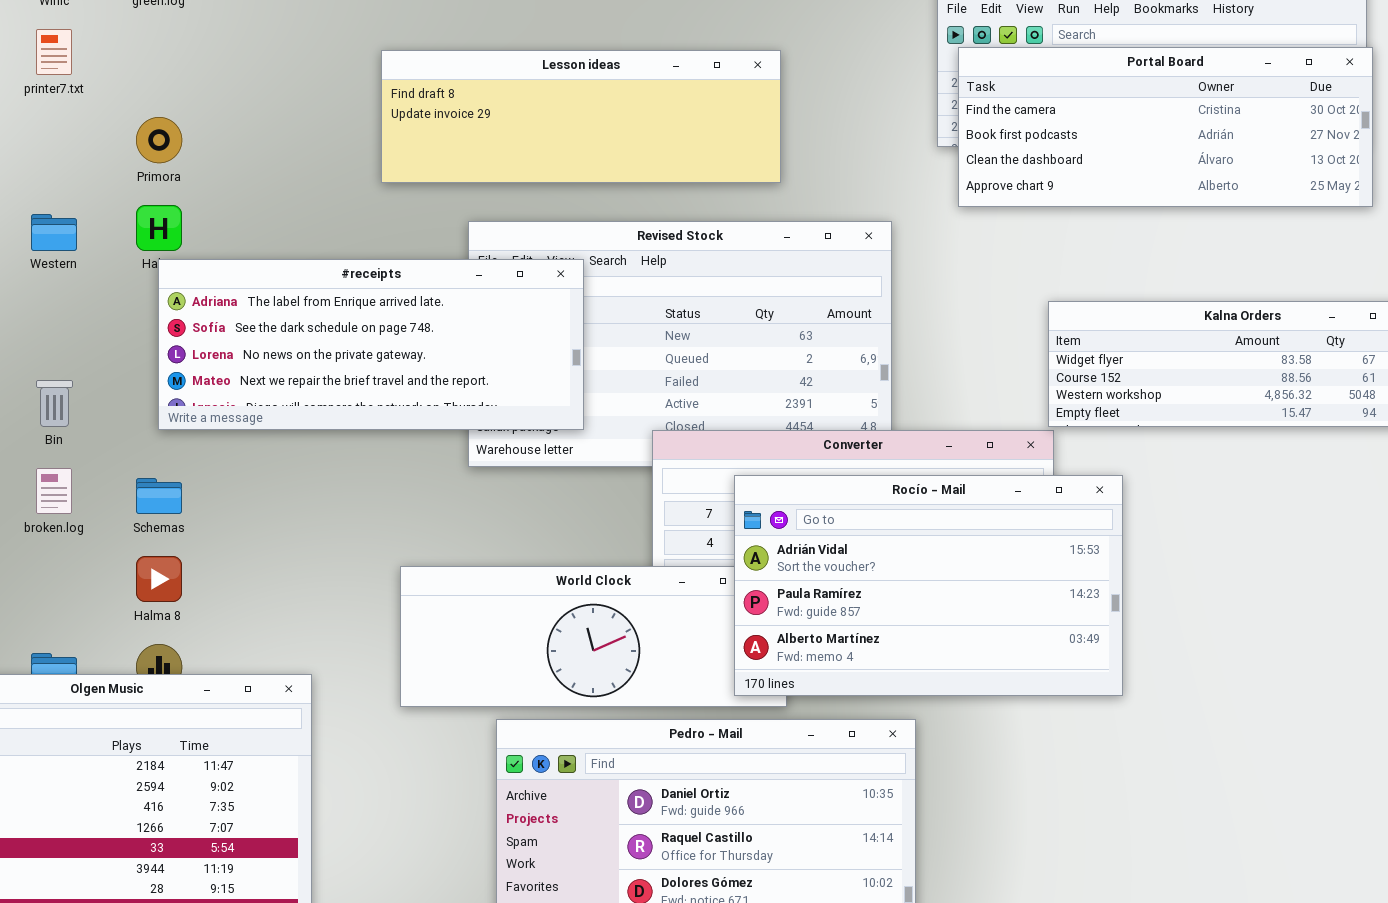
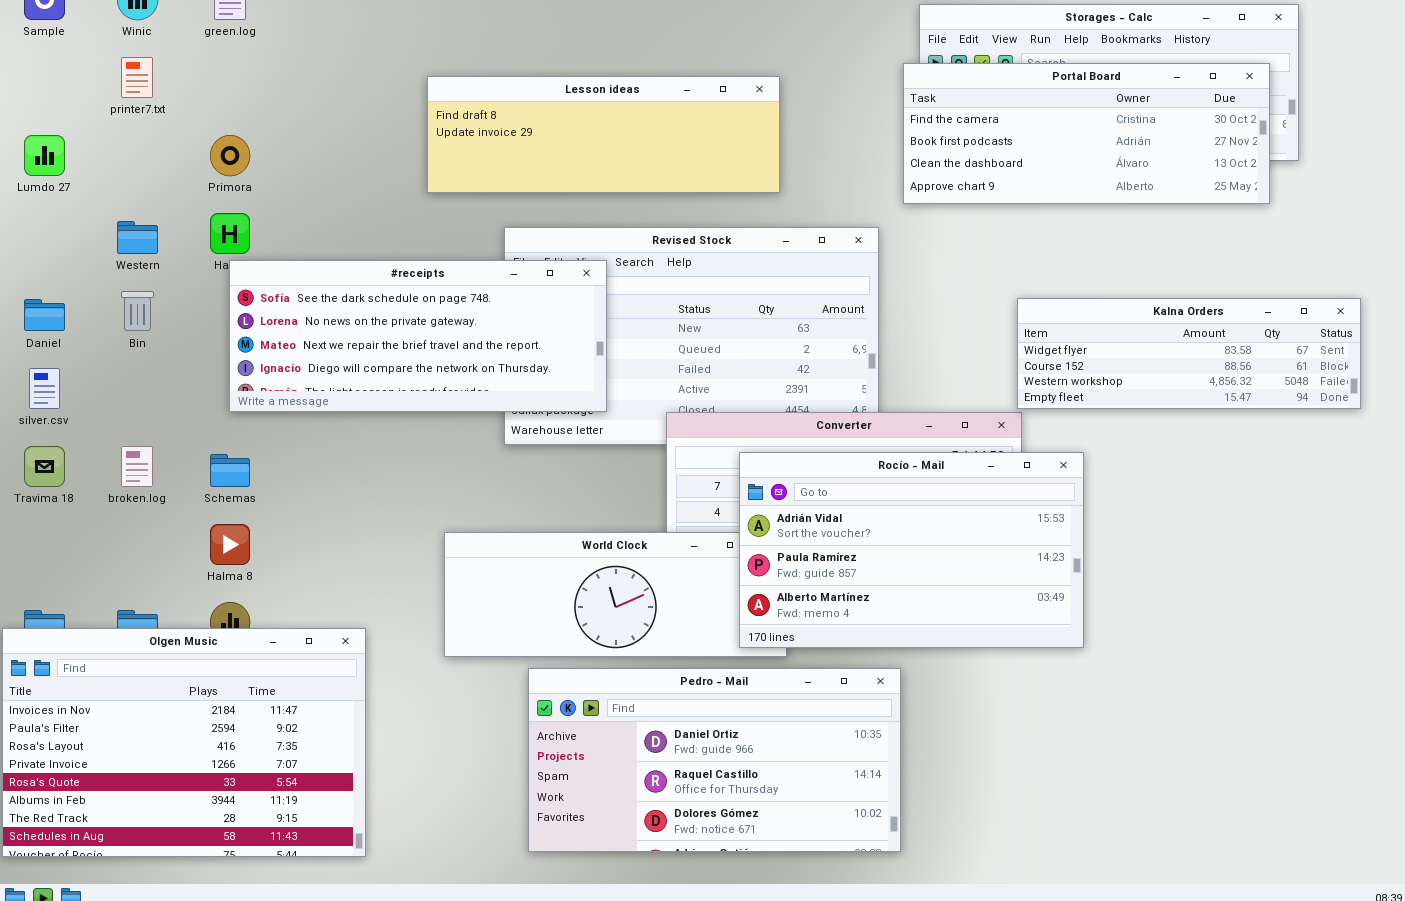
Portal Board: [958,47,1373,207] -> [903,63,1270,204], moved
#receipts: [158,259,584,430] -> [229,260,607,412], scrolled down 1 row
Bin: [36,380,73,427] -> [121,291,154,331], moved

